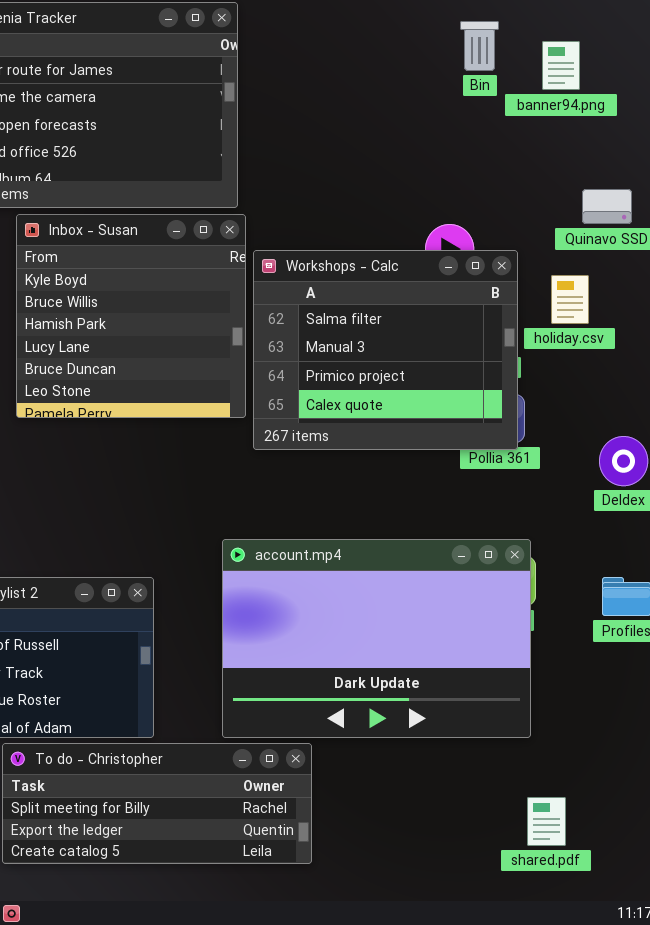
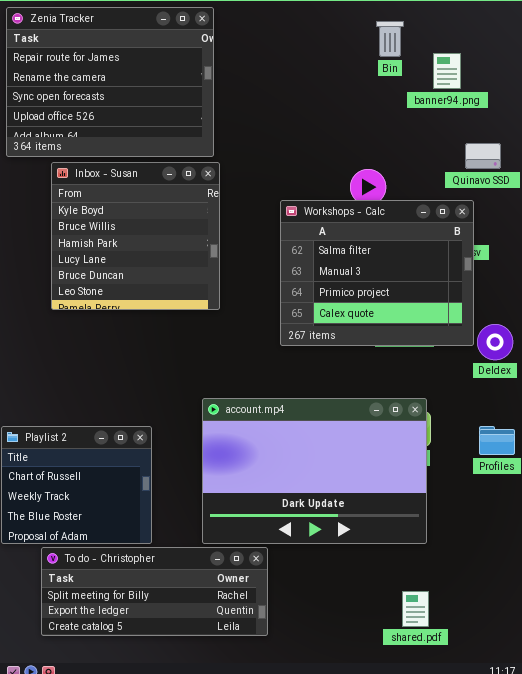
banner94.png: [542,41,580,90] -> [433,53,461,89], moved
Workshops - Calc: [253,250,518,450] -> [280,200,474,346], moved
shared.pdf: [527,797,566,846] -> [402,591,429,627], moved

